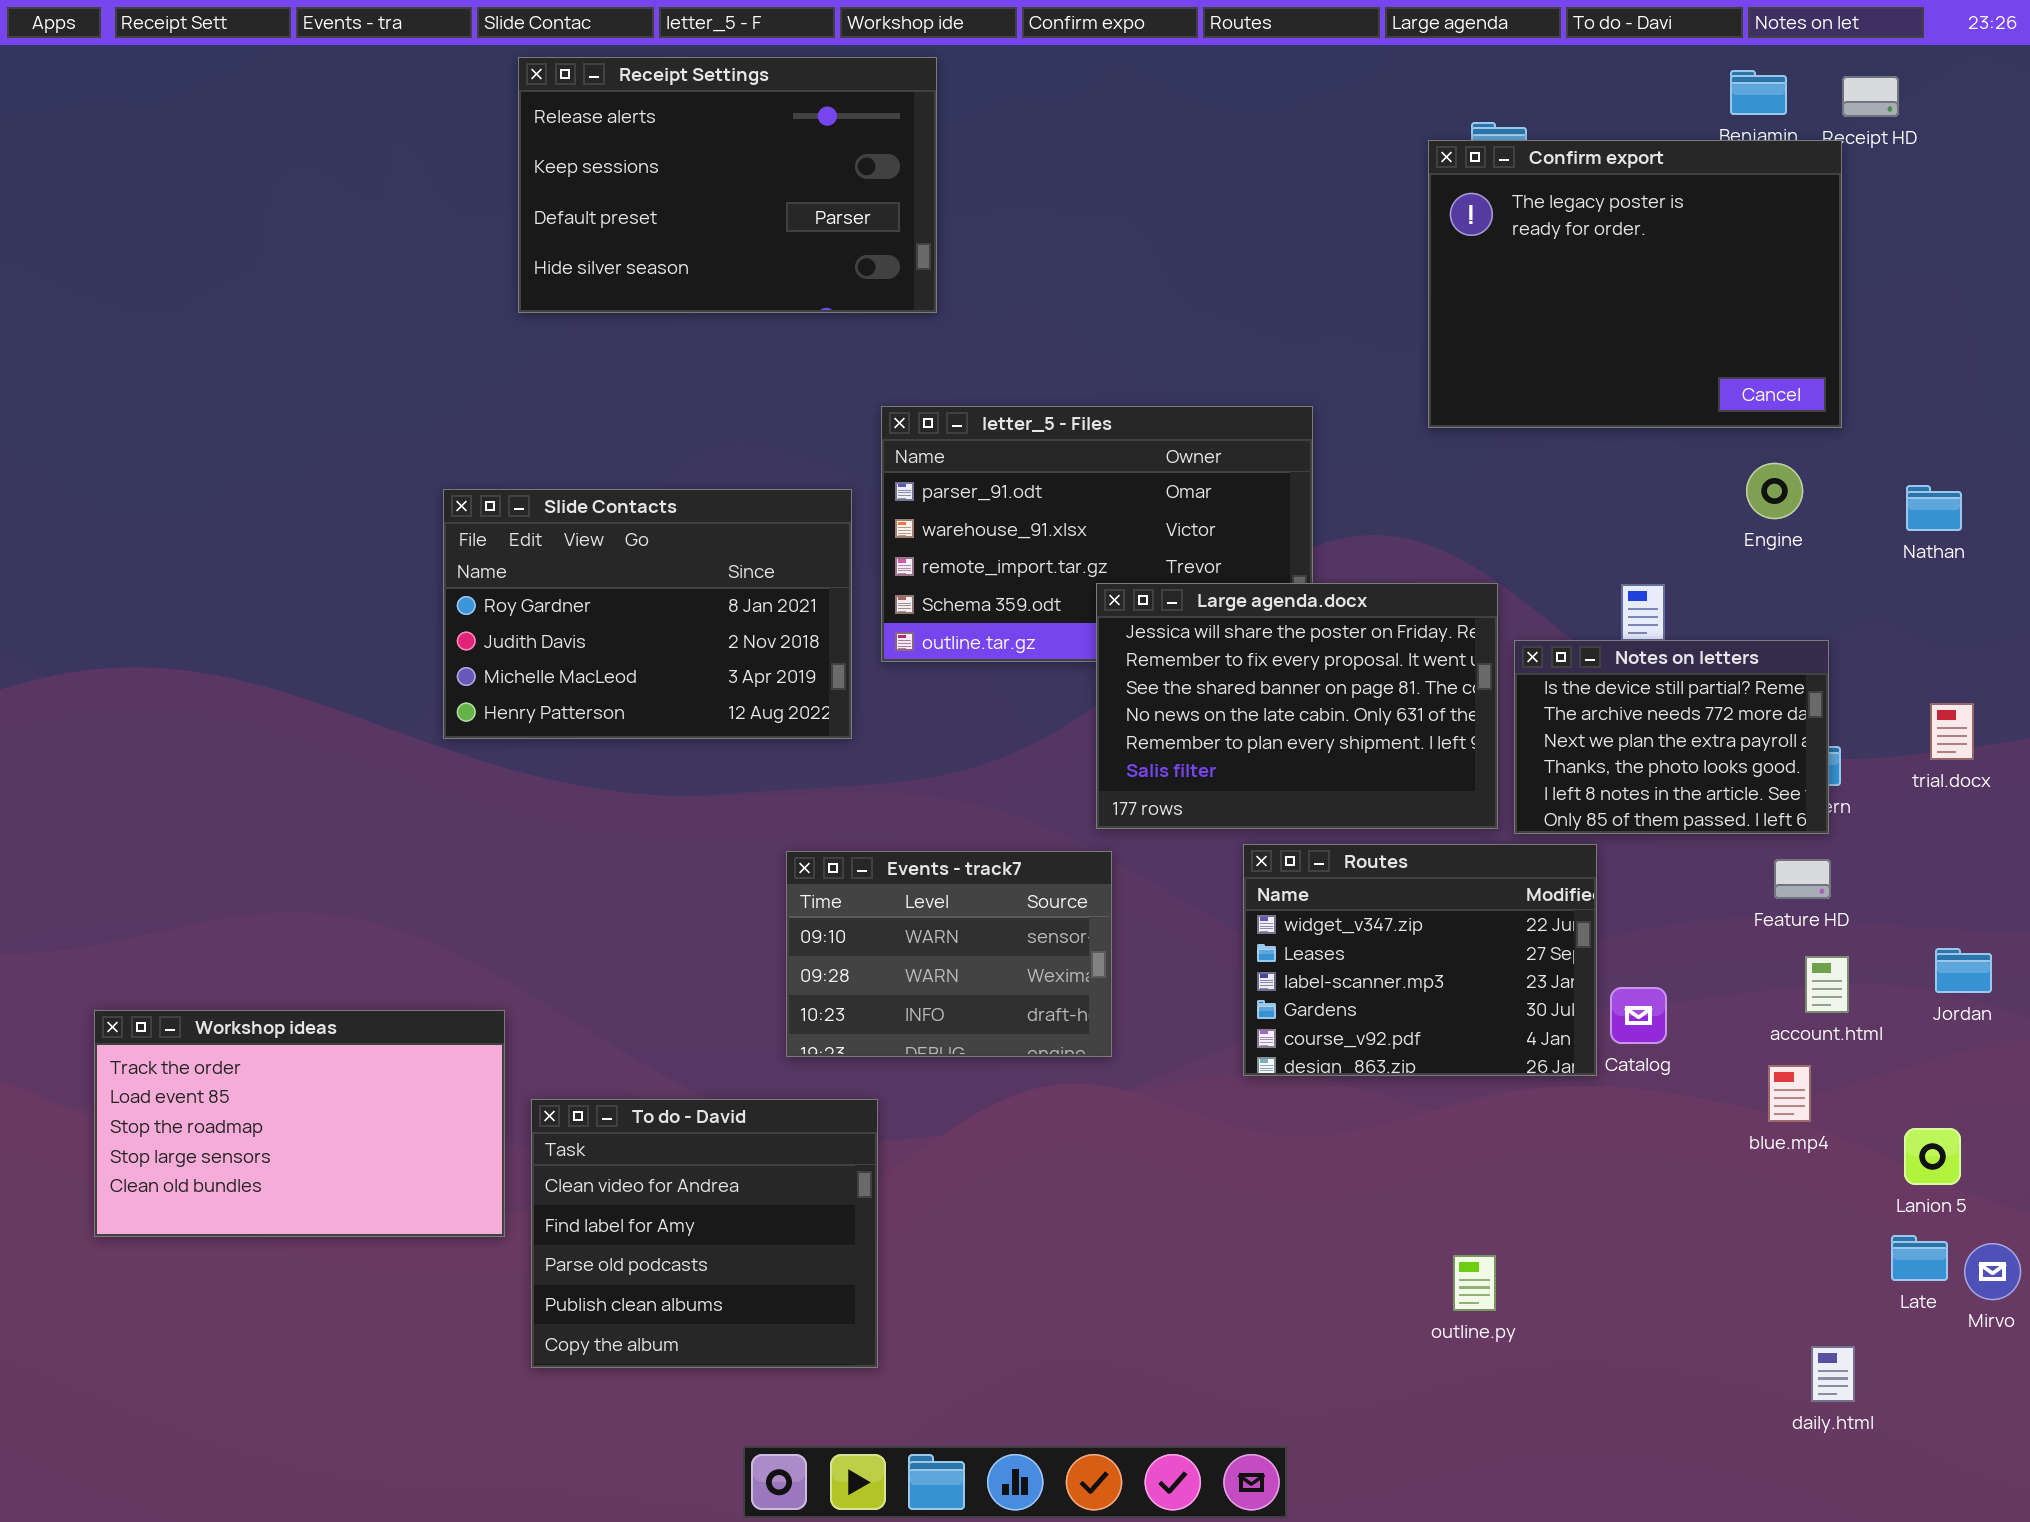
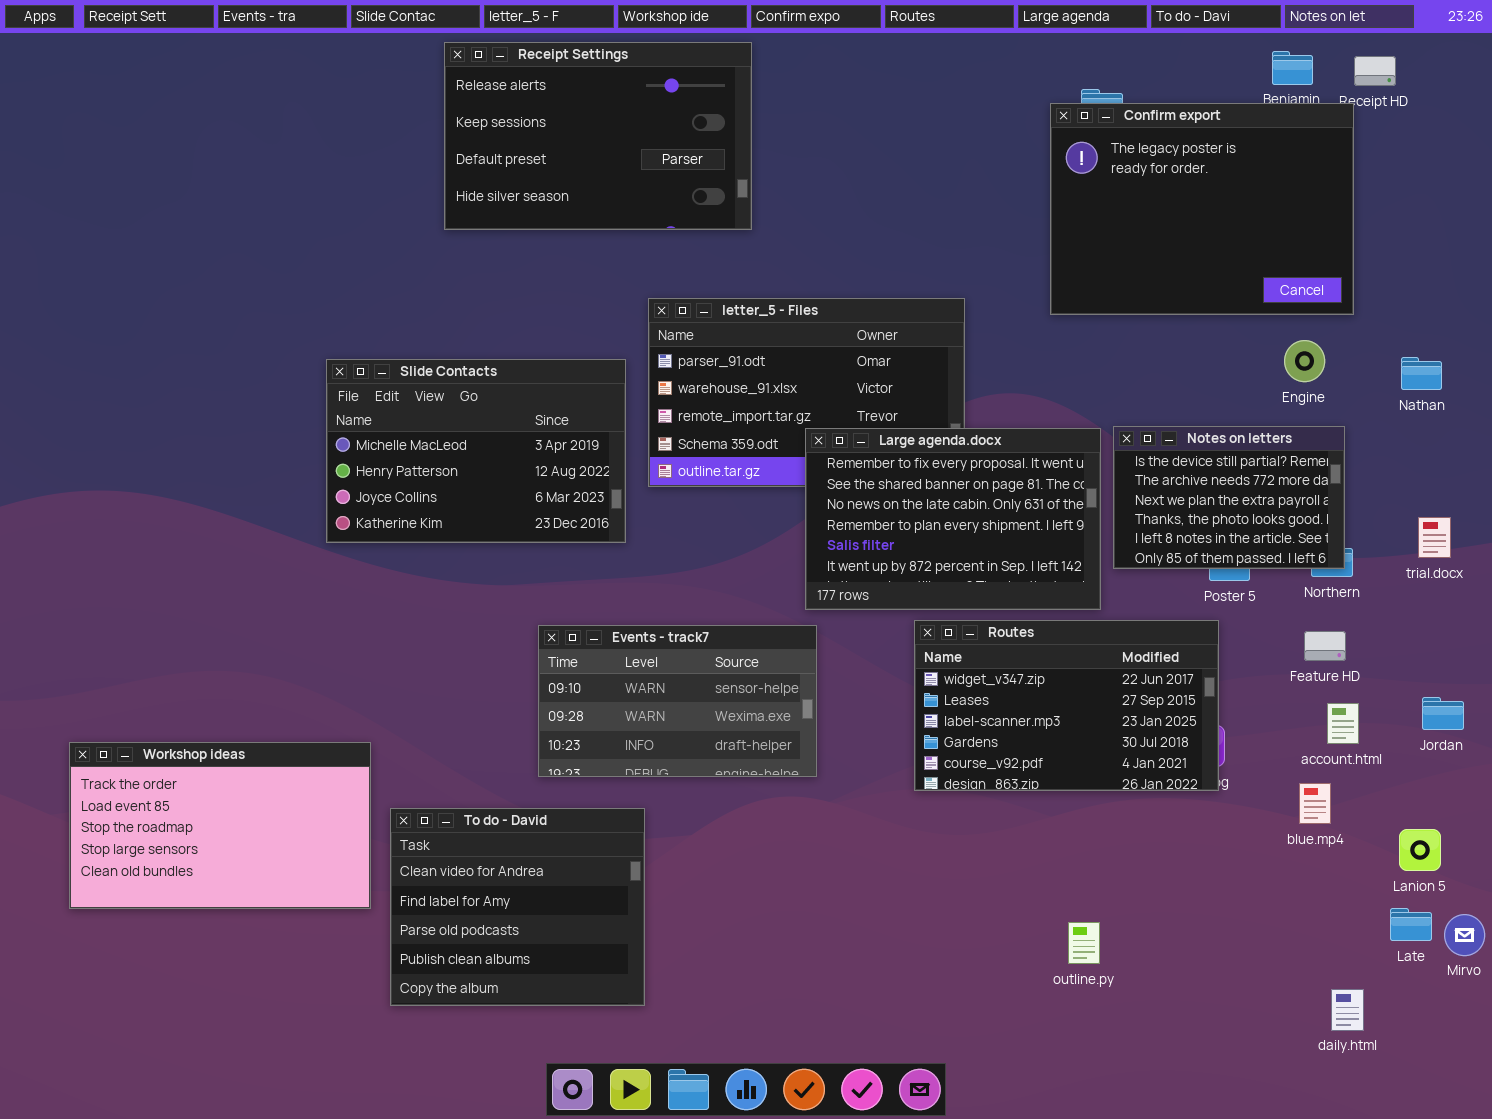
Receipt Settings: [518,57,937,313] -> [444,42,752,230], moved
Slide Contacts: [443,489,852,739] -> [326,359,626,543], scrolled down 2 rows
Large agenda.docx: [1096,583,1498,829] -> [805,428,1101,610], scrolled down 1 row
Notes on letters: [1514,640,1829,834] -> [1113,426,1345,569], moved
Routes: [1243,844,1597,1076] -> [914,620,1219,791], resized
Events - track7: [786,851,1112,1057] -> [538,625,817,777], resized

